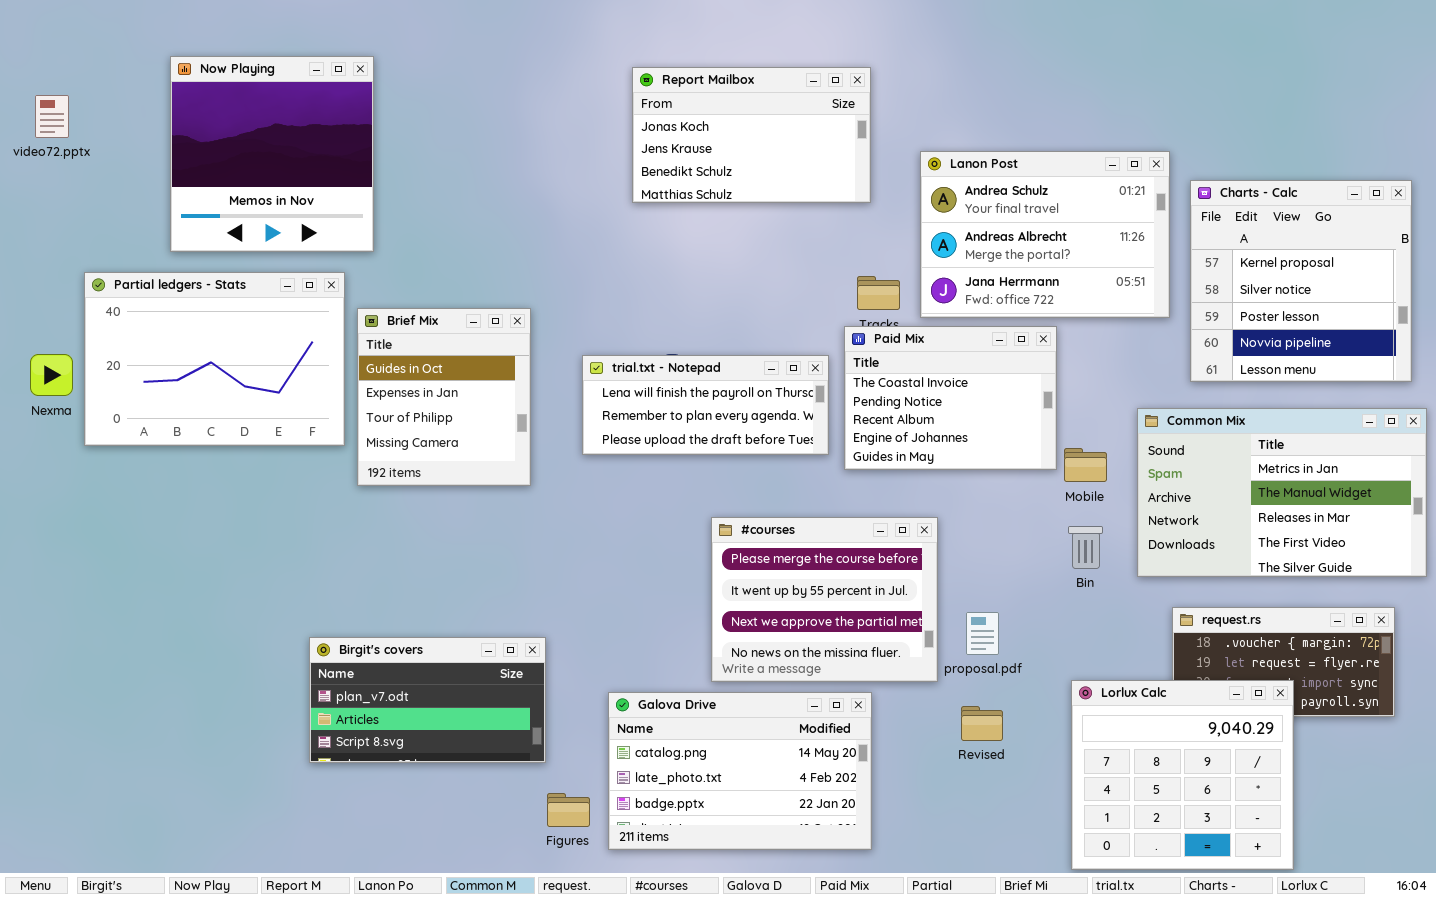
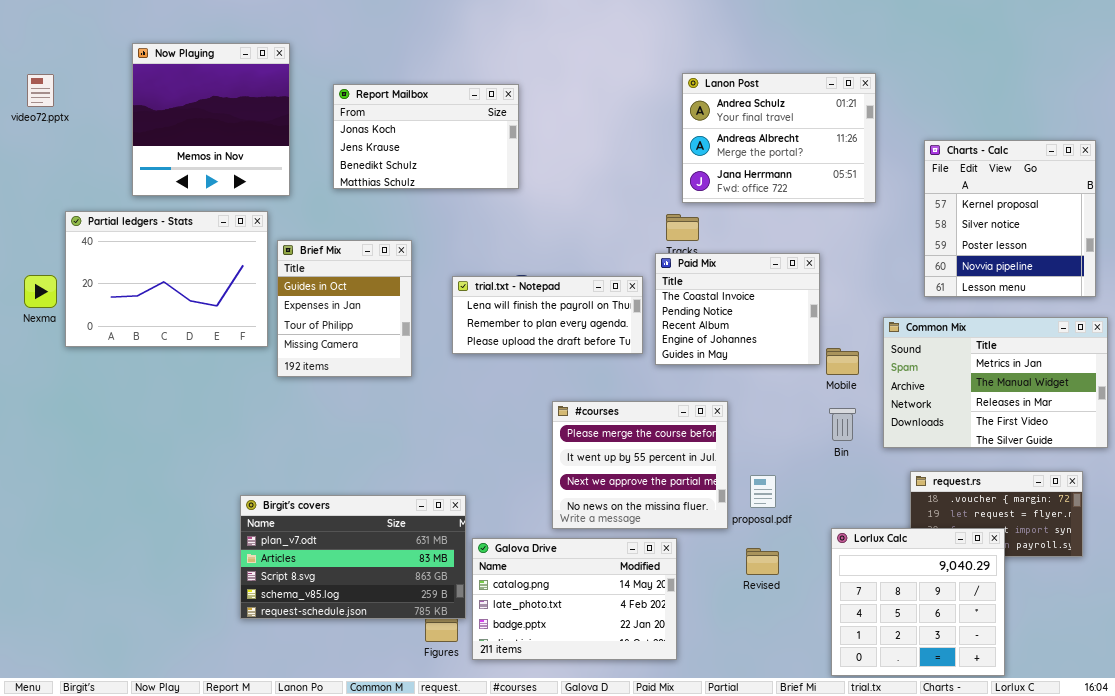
Report Mailbox: [632,67,871,203] -> [333,84,519,189], moved
Lanon Post: [920,151,1170,318] -> [682,73,876,203], moved
Birgit's covers: [309,637,546,763] -> [240,495,466,619], resized

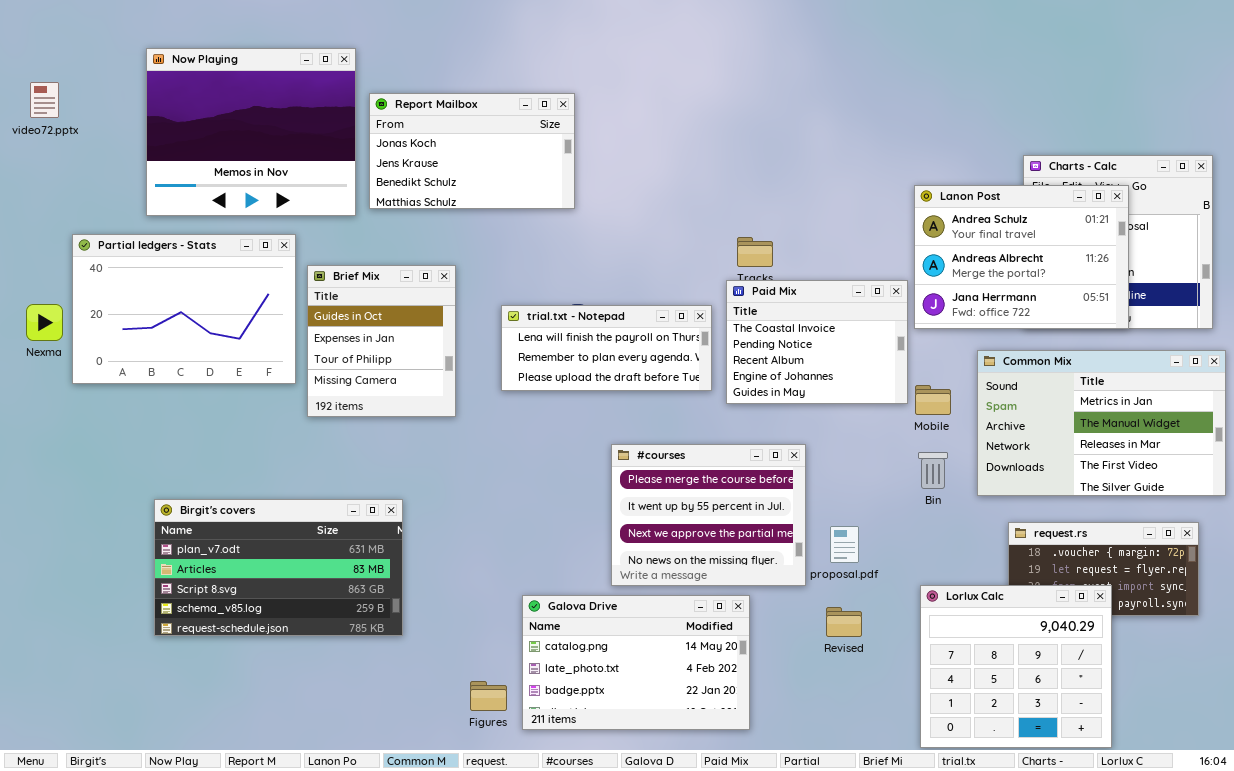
Now Playing: [132,43,290,196] -> [146,48,356,216], resized
Lanon Post: [682,73,876,203] -> [914,185,1129,329], moved
Birgit's covers: [240,495,466,619] -> [154,499,403,636], moved

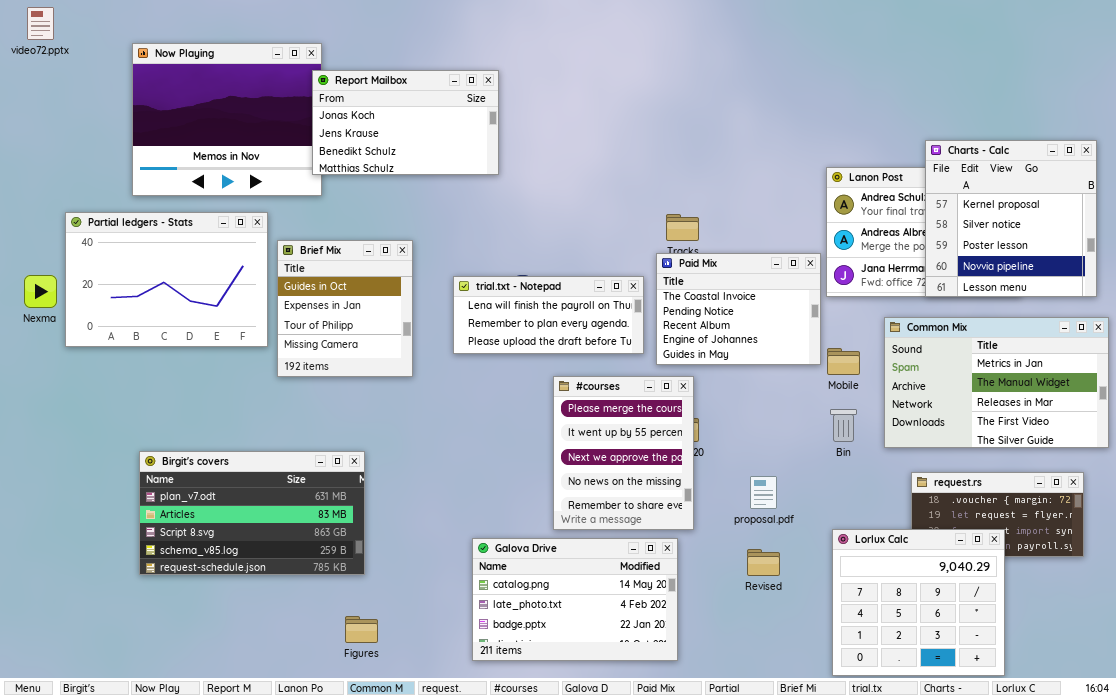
video72.pptx: [30,82,59,118] -> [27,7,54,40], moved
Report Mailbox: [369,93,575,209] -> [312,70,499,175], moved
Charts - Calc: [1023,155,1213,329] -> [925,140,1097,297], raised
#courses: [611,444,806,586] -> [553,376,694,530], resized
Figures: [470,681,507,711] -> [345,616,378,643], moved

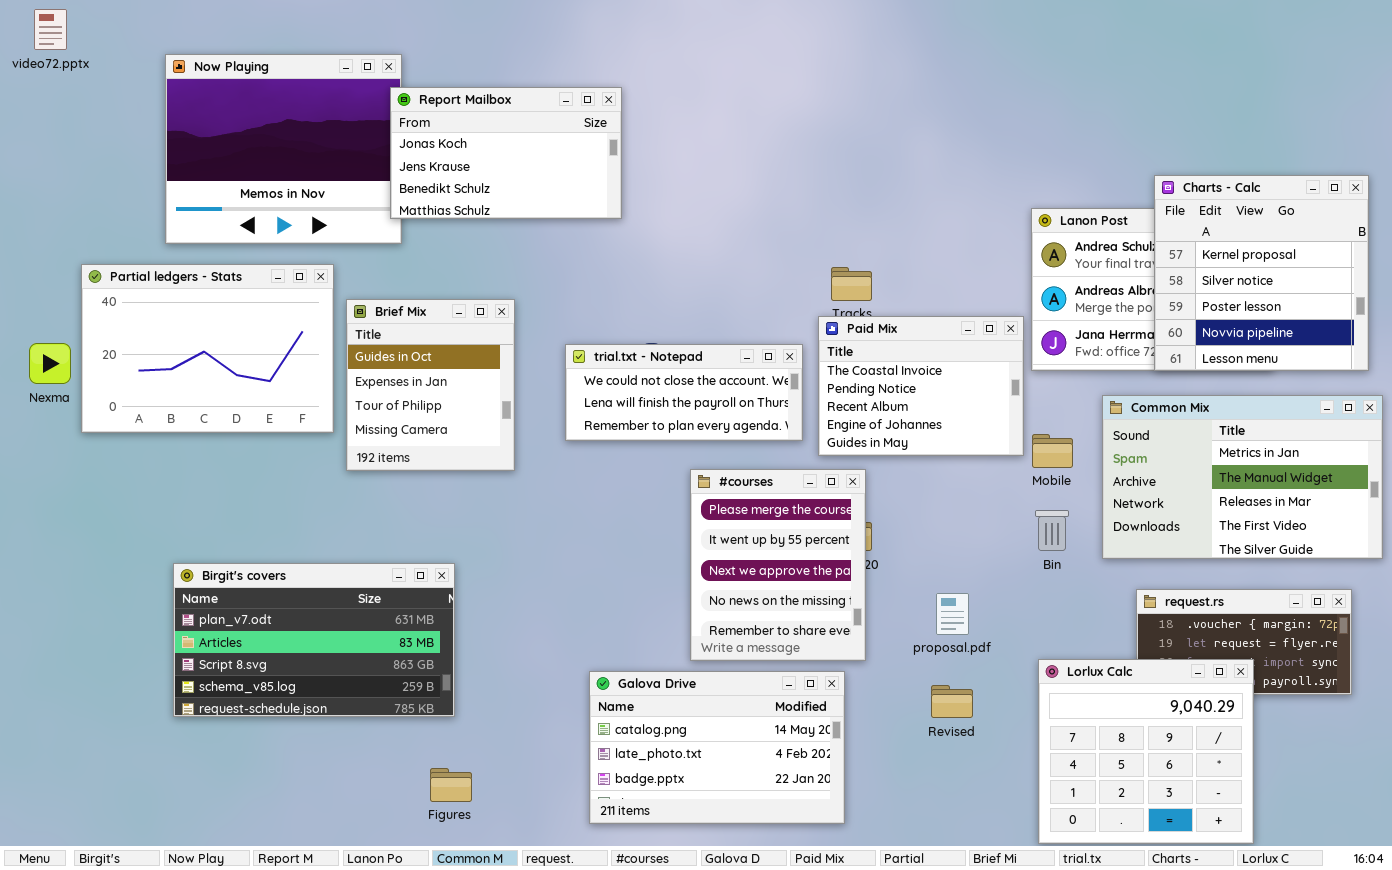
trial.txt - Notepad: [453,276,644,354] -> [565,344,803,441], scrolled up 1 row

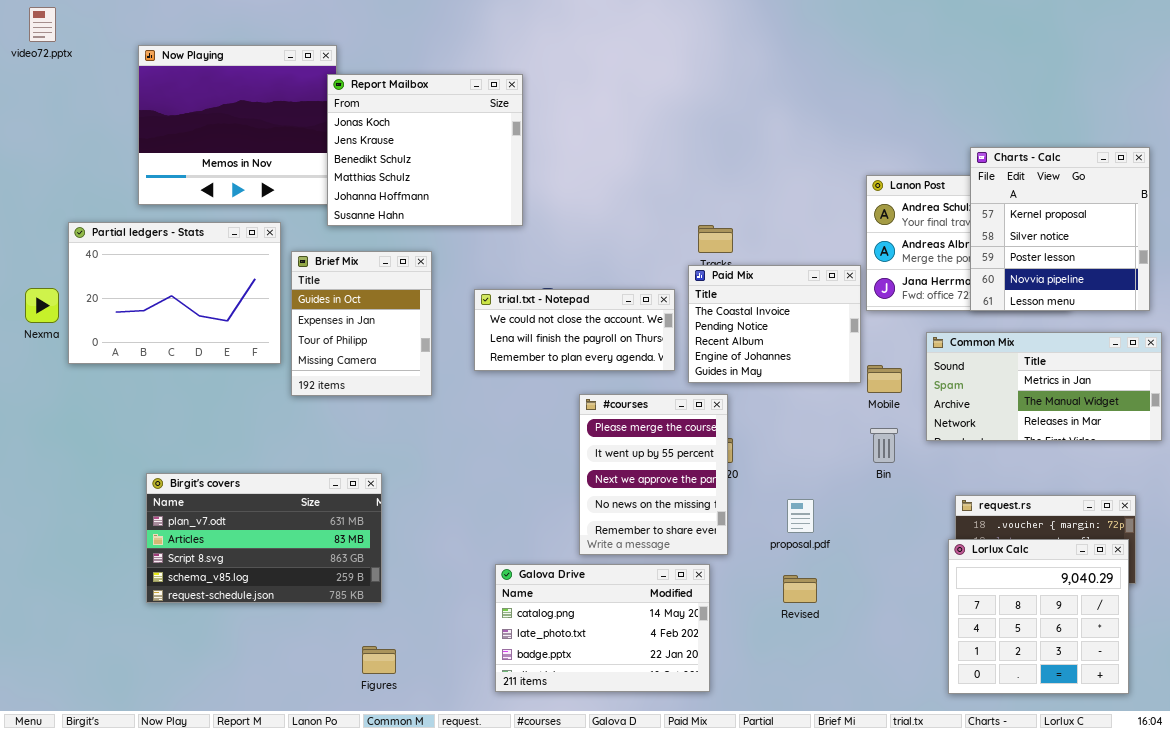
Report Mailbox: [390,87,622,219] -> [327,74,523,226], resized
Common Mix: [1102,395,1383,559] -> [926,332,1162,441], resized
Lorlux Calc: [1038,659,1254,844] -> [948,539,1129,694], moved

